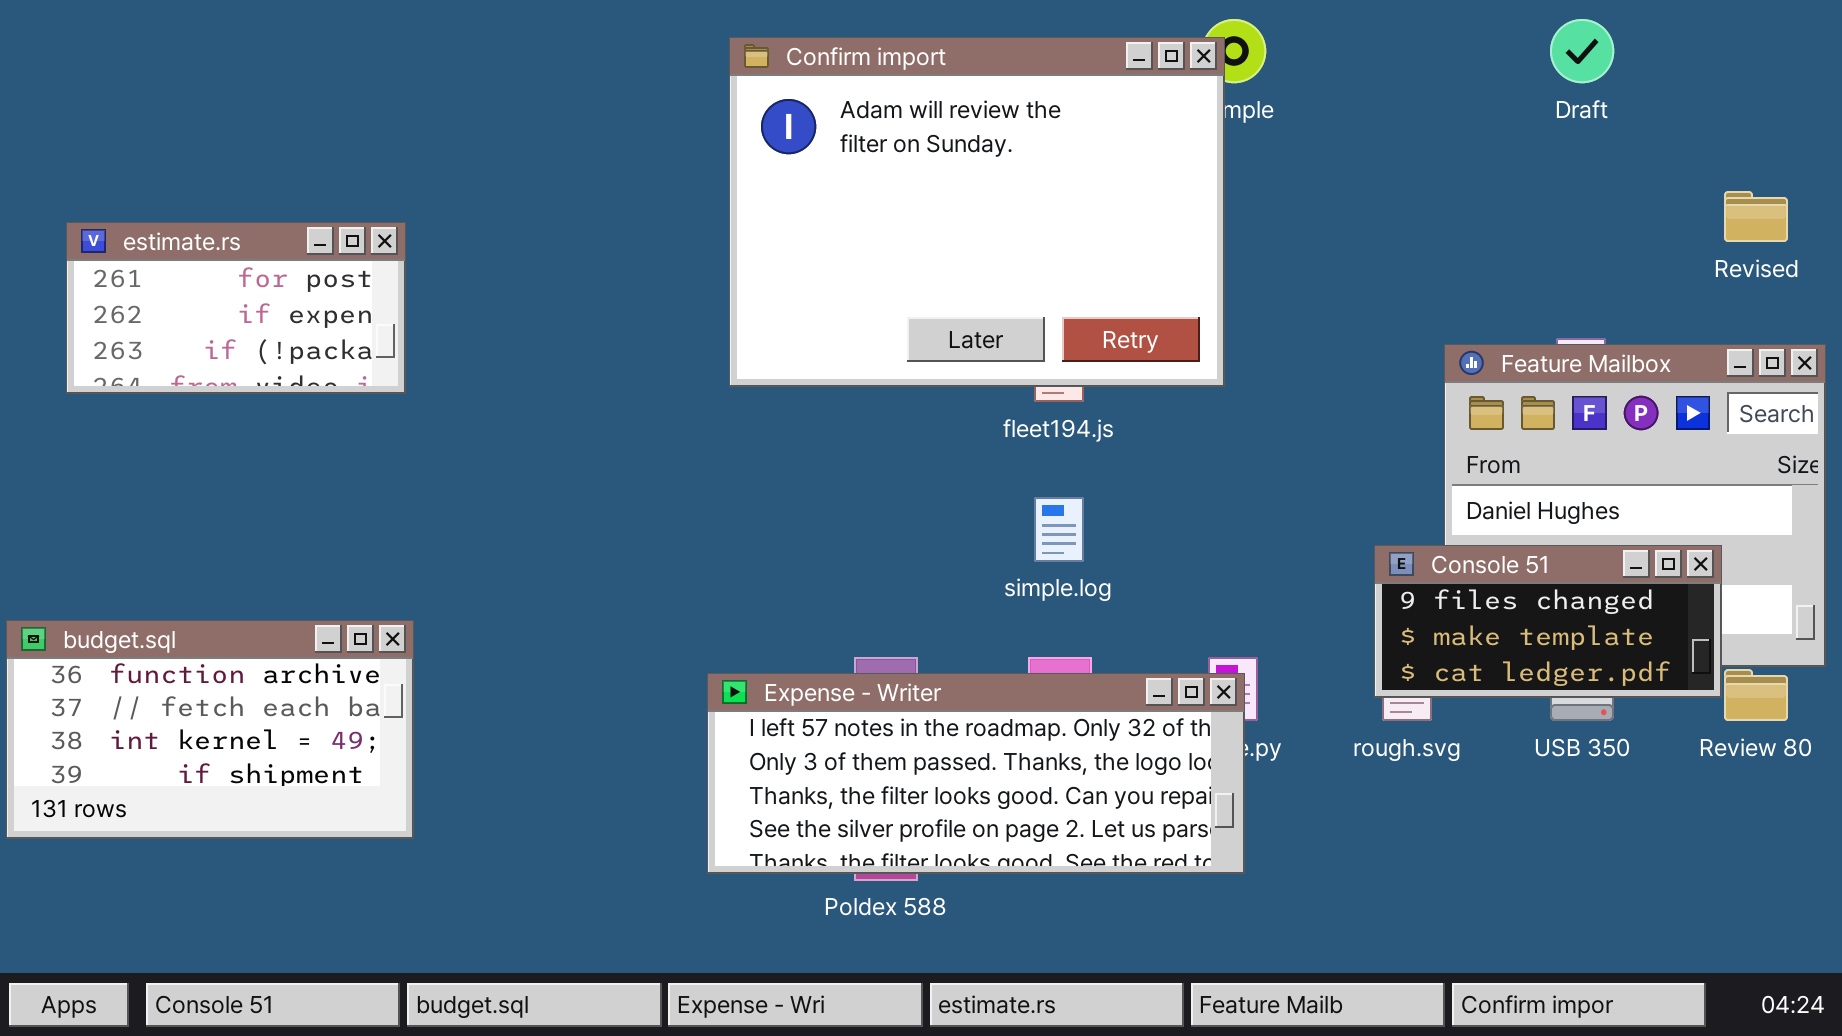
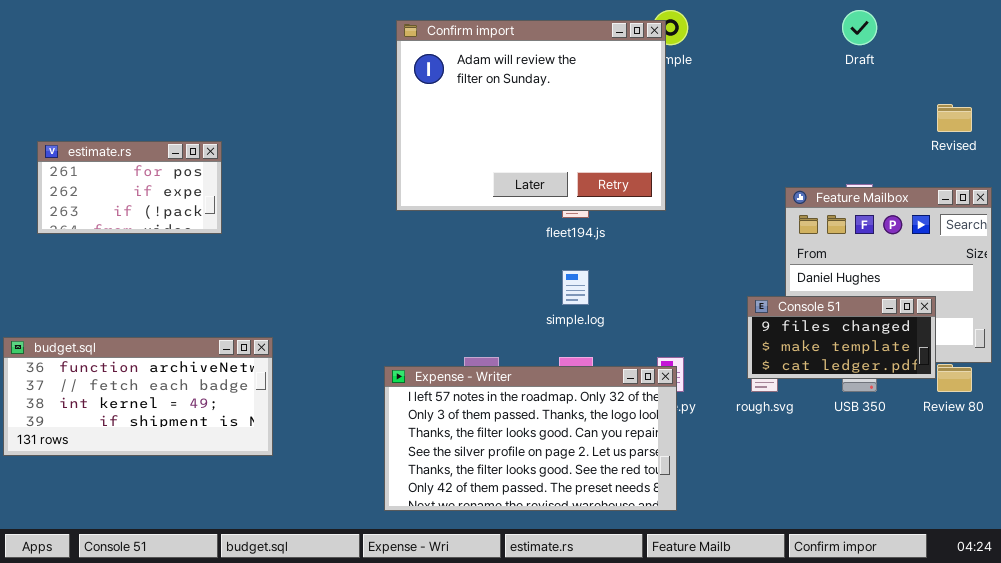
estimate.rs: [66,222,406,394] -> [37,141,222,234], moved
budget.sql: [6,620,414,839] -> [3,337,273,456], resized
Expense - Writer: [707,673,1245,874] -> [384,366,677,511], resized

